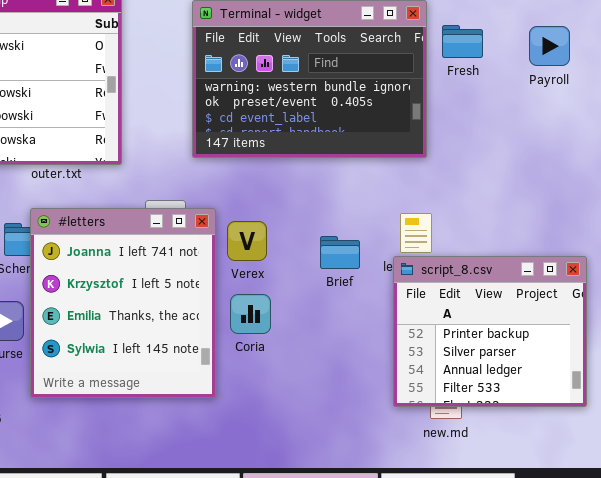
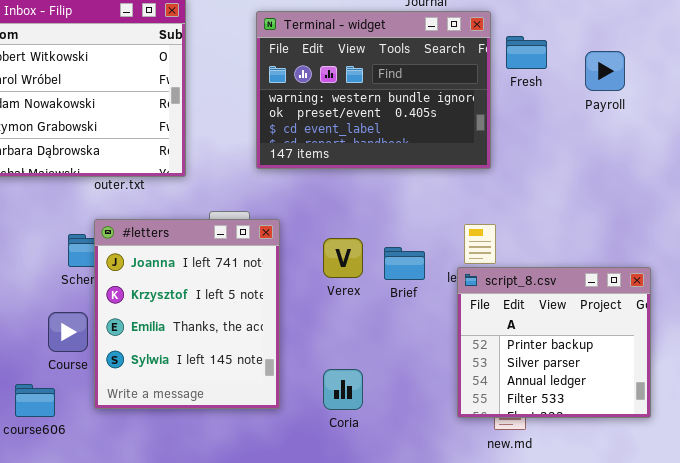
Payroll: [529,26,570,66] -> [585,51,625,91], moved
Verex: [227,221,267,261] -> [323,238,363,278], moved
Coria: [230,294,271,334] -> [323,369,363,410], moved

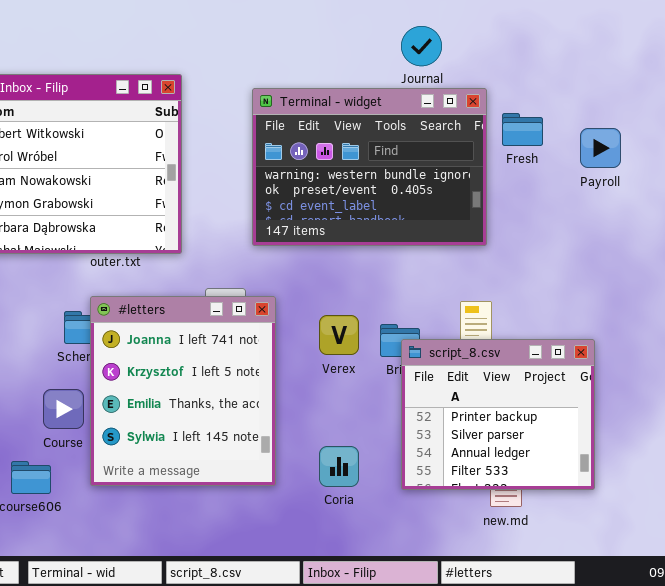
script_8.csv: [457,267,651,418] -> [401,339,595,490], moved

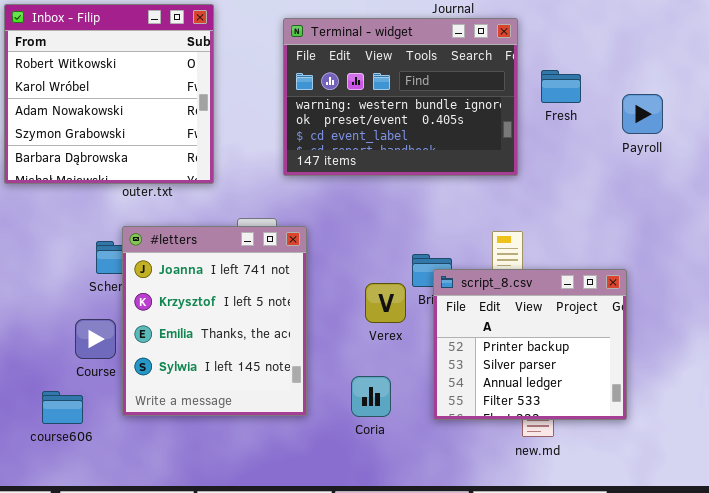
Fresh: [502,113,543,146] -> [541,70,581,103], moved
Payroll: [580,128,621,168] -> [622,94,663,134], moved
Verex: [319,315,359,355] -> [365,283,406,323], moved

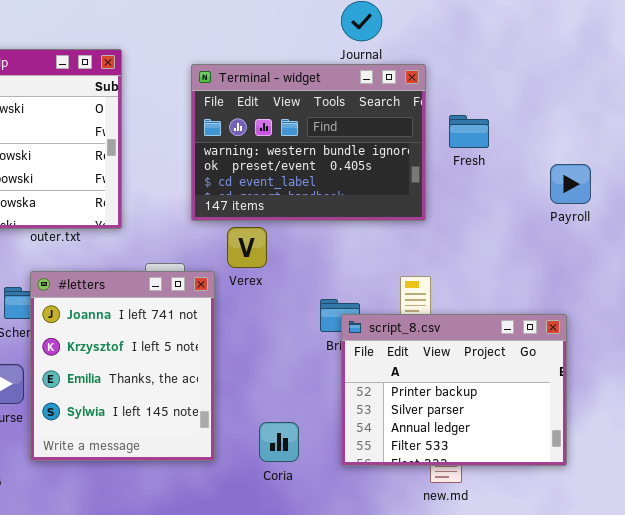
Payroll: [622,94,663,134] -> [550,164,591,204], moved
script_8.csv: [433,269,627,420] -> [341,314,567,466], resized
Verex: [365,283,406,323] -> [227,227,267,268], moved

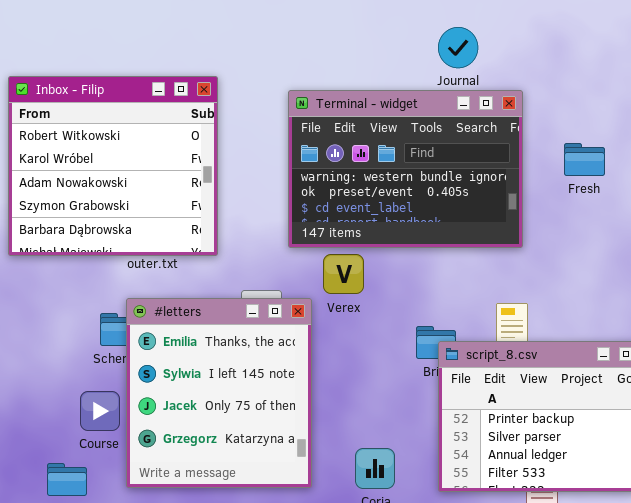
Fresh: [449,115,489,148] -> [564,143,605,176], moved
#letters: [30,271,215,461] -> [126,298,312,488], scrolled down 2 rows

